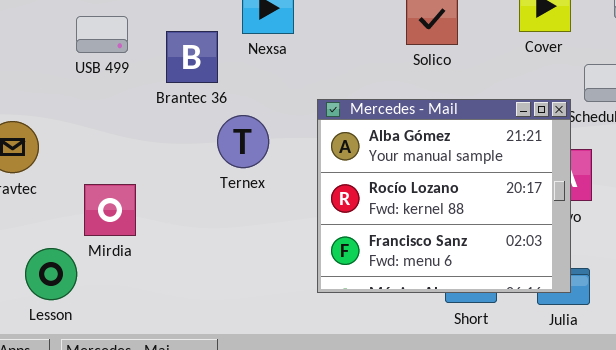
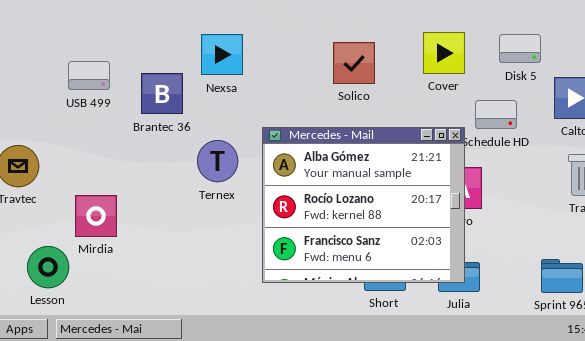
Ternex: [217,115,269,168] -> [197,140,238,182], moved

